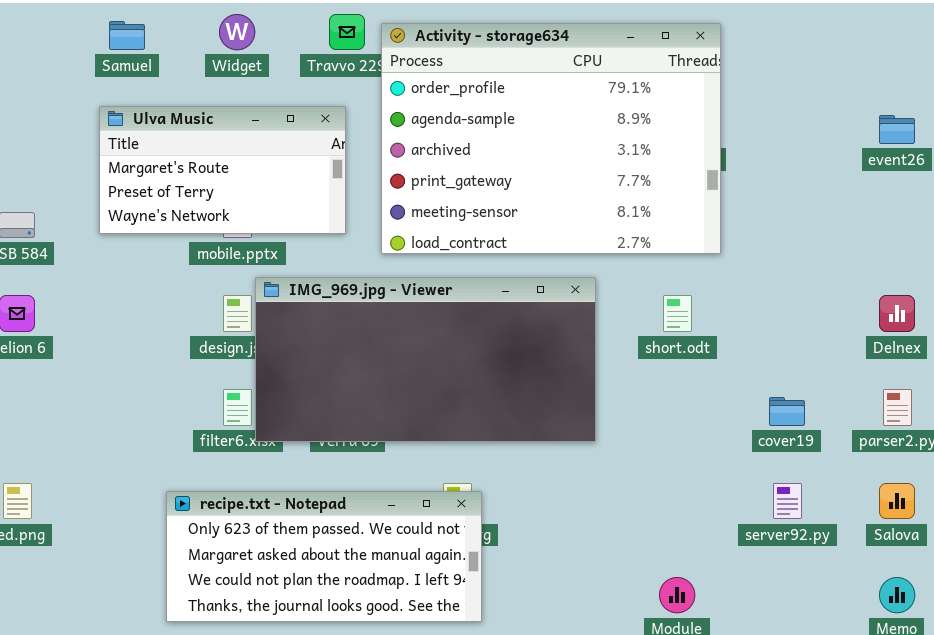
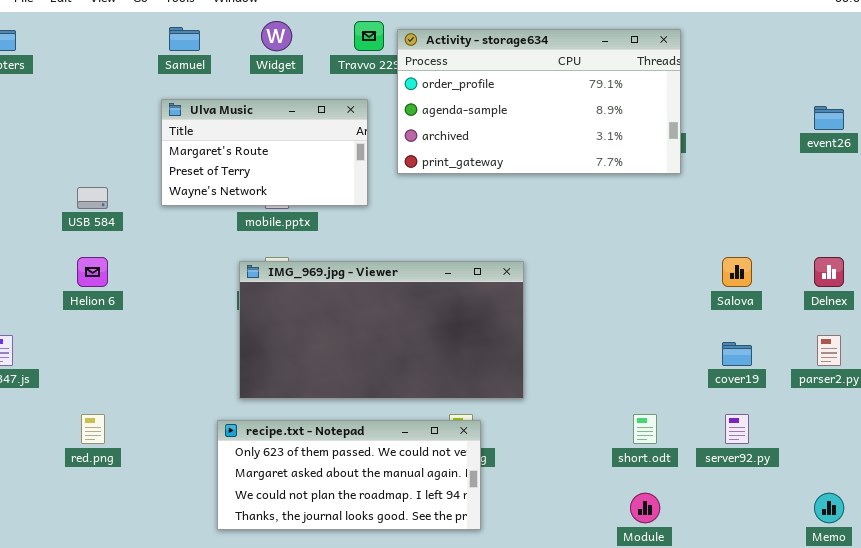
Activity - storage634: [381,23,721,254] -> [397,29,681,174], resized
IMG_969.jpg - Viewer: [255,277,596,442] -> [239,261,524,399], moved
short.odt: [663,295,692,332] -> [633,414,657,444], moved
Salova: [879,483,915,519] -> [722,257,752,287], moved

